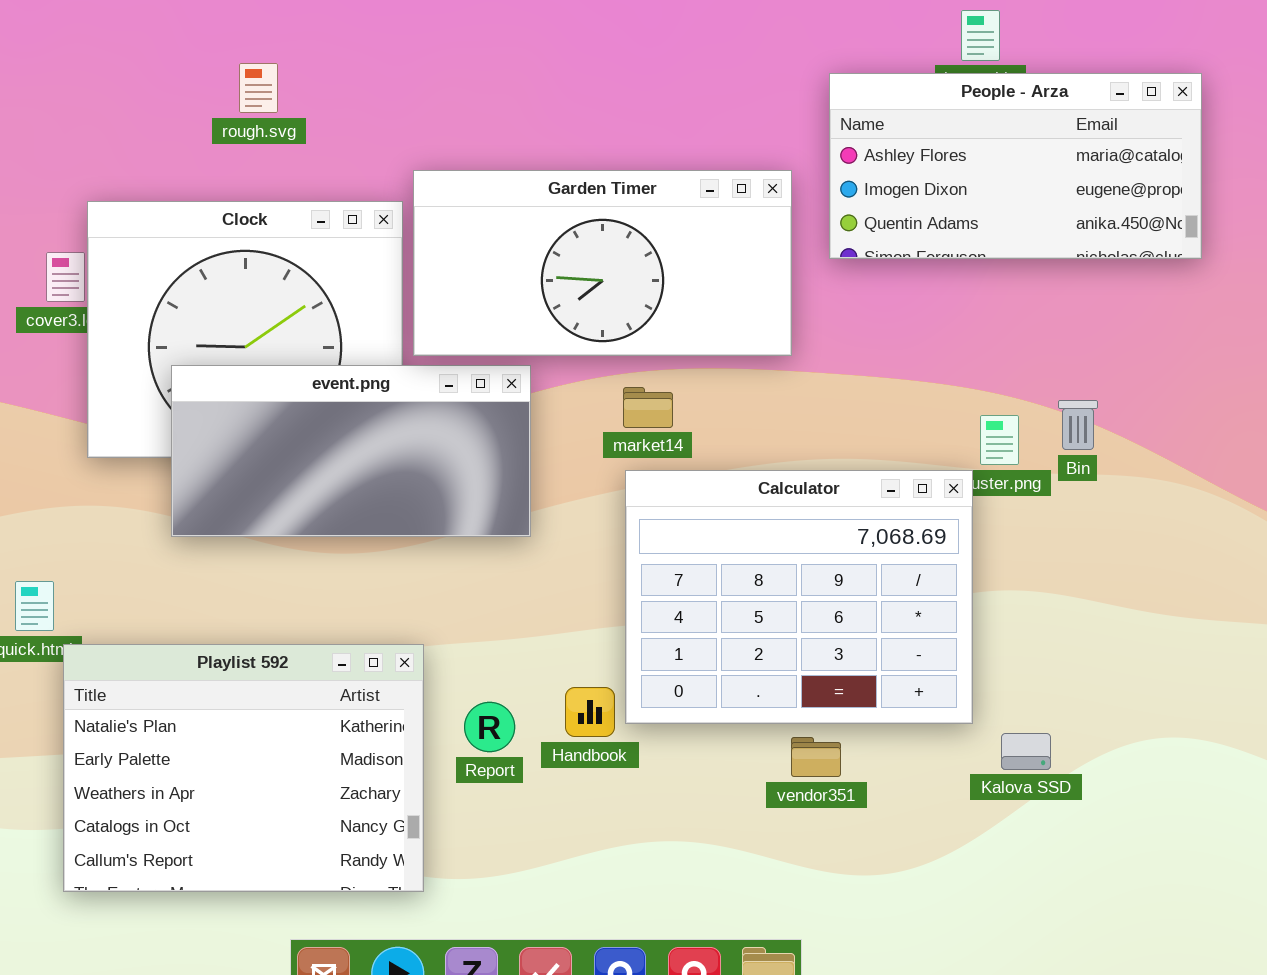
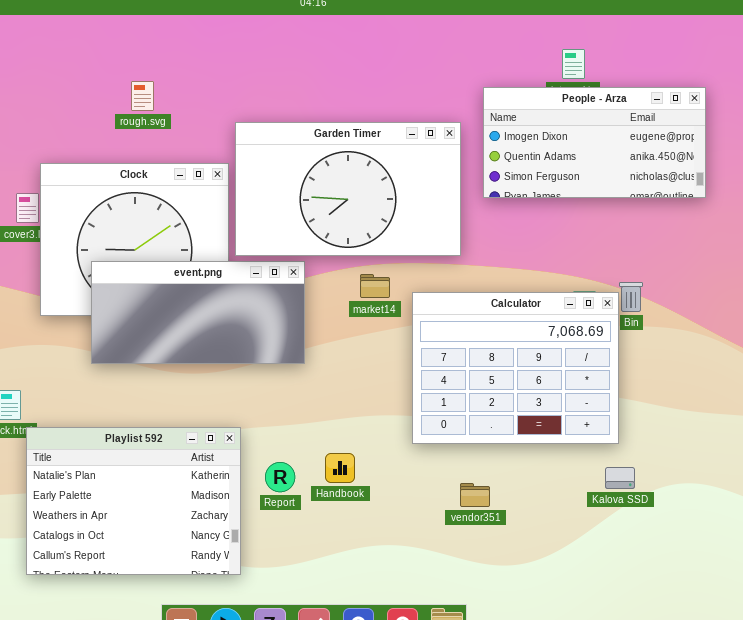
People - Arza: [829,73,1202,259] -> [483,87,706,198], scrolled down 1 row
Garden Timer: [413,170,792,356] -> [235,122,461,256], resized
Calculator: [625,470,973,724] -> [412,292,619,444], moved
Kalova SSD: [1001,733,1051,770] -> [605,467,635,489], moved

